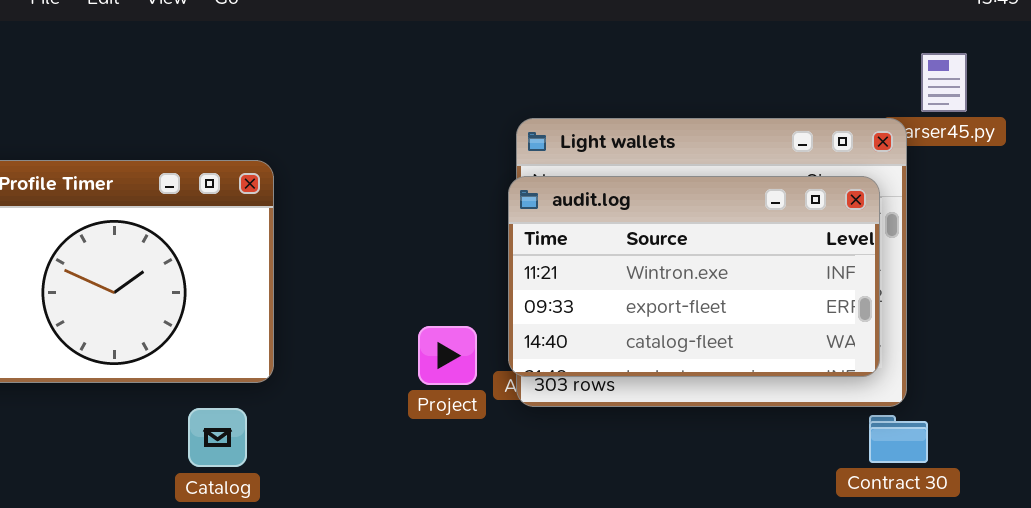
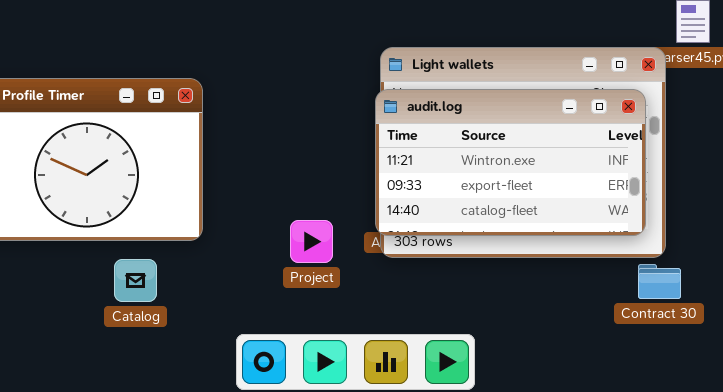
Project: [418,326,477,385] -> [290,220,333,263], moved
Catalog: [188,408,247,467] -> [114,259,157,302], moved

